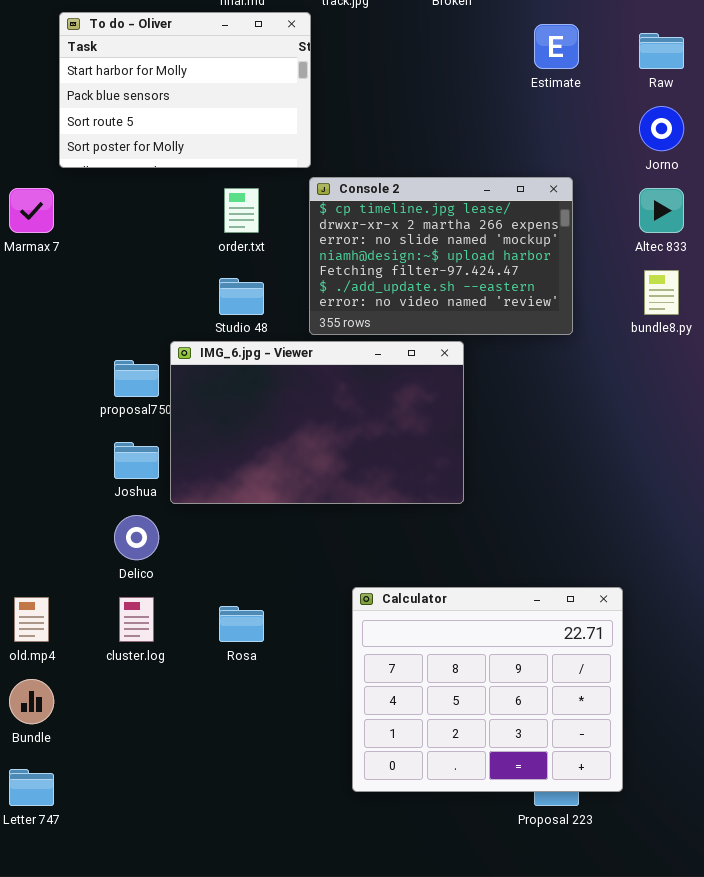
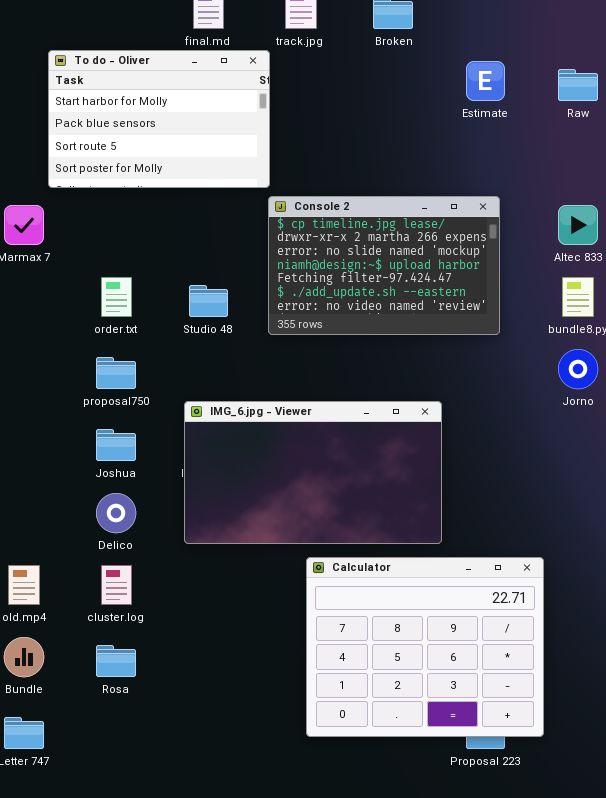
Jorno: [639,106,684,151] -> [558,349,598,389], moved
order.txt: [224,188,259,233] -> [101,277,132,317], moved
IMG_6.jpg - Viewer: [170,341,464,504] -> [184,401,442,544], moved
Rosa: [219,606,264,642] -> [96,645,136,677], moved

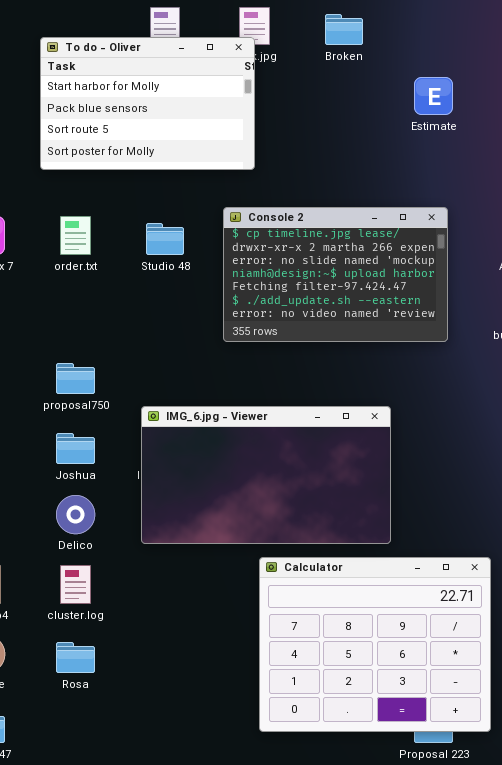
To do - Oliver: [48,50,270,188] -> [40,37,255,170], moved
order.txt: [101,277,132,317] -> [60,216,91,255], moved
Studio 48: [189,285,228,317] -> [146,223,184,255], moved

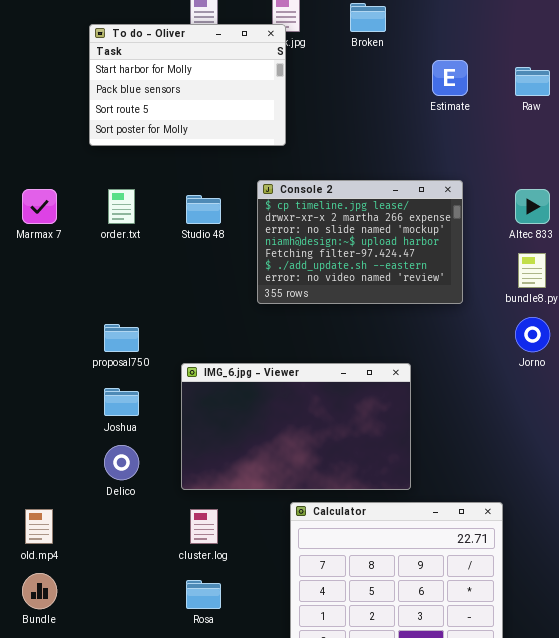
cluster.log: [60,565,91,604] -> [190,509,218,544], moved
Rosa: [56,642,95,673] -> [186,580,221,609], moved

